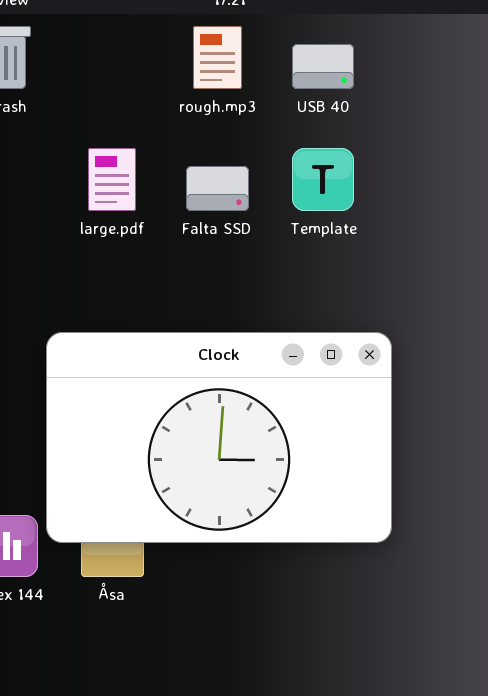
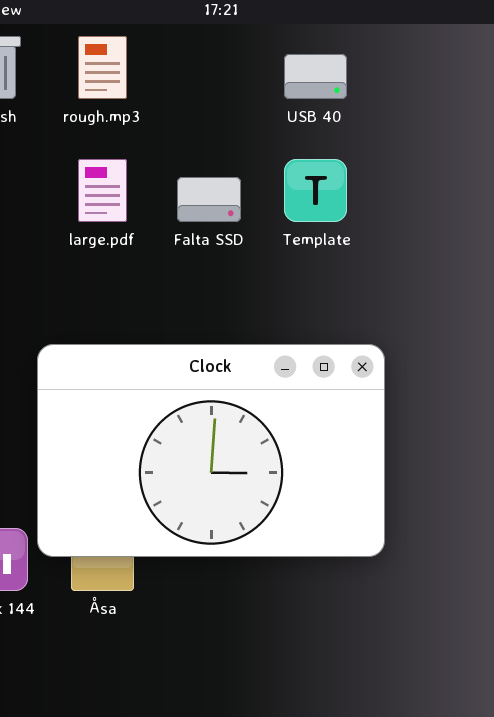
rough.mp3: [193,26,242,89] -> [78,36,127,99], moved

